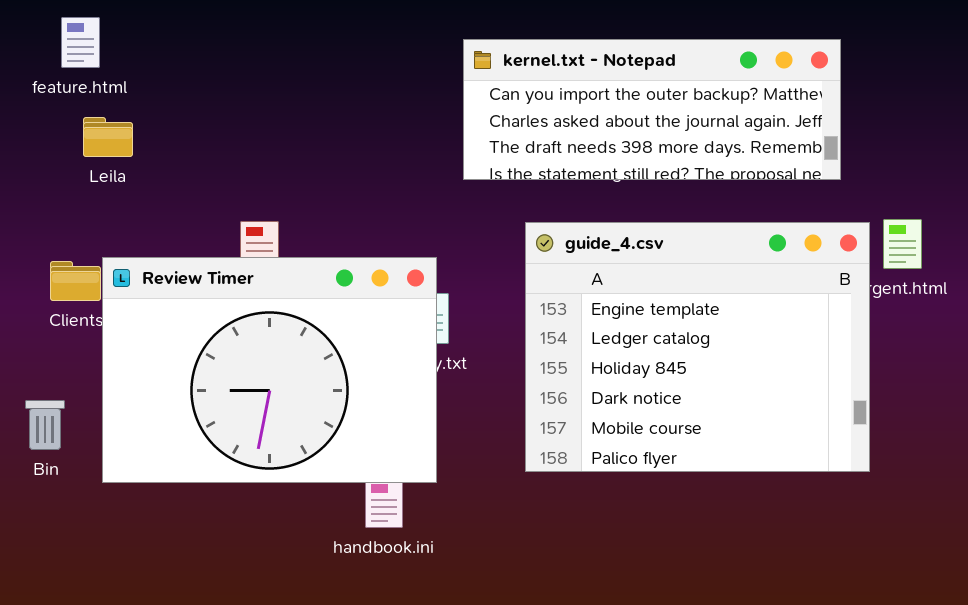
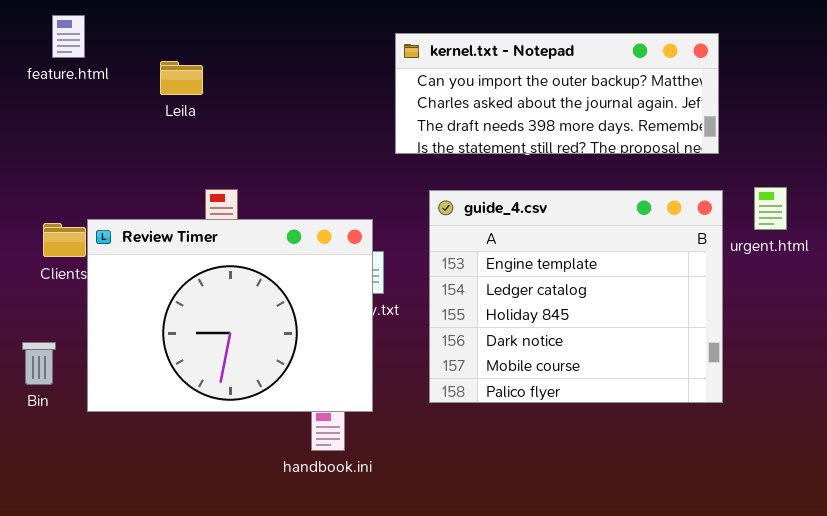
Leila: [83,117,133,157] -> [160,61,203,95], moved
guide_4.csv: [525,222,870,472] -> [429,190,723,403], moved

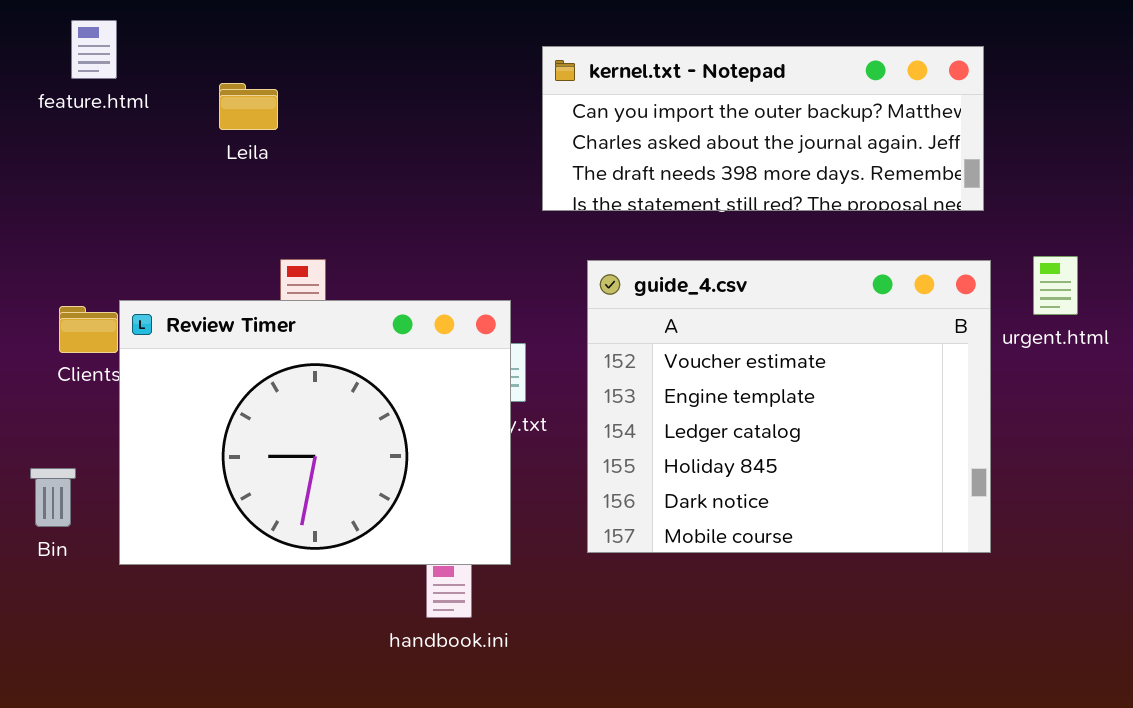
guide_4.csv: [429,190,723,403] -> [587,260,991,553], scrolled up 1 row

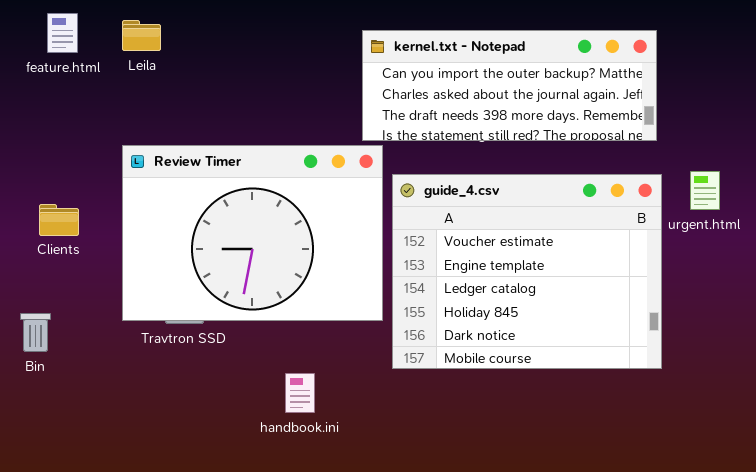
Leila: [219,83,278,130] -> [122,20,161,51], moved
Review Timer: [119,300,511,565] -> [122,145,383,321], moved

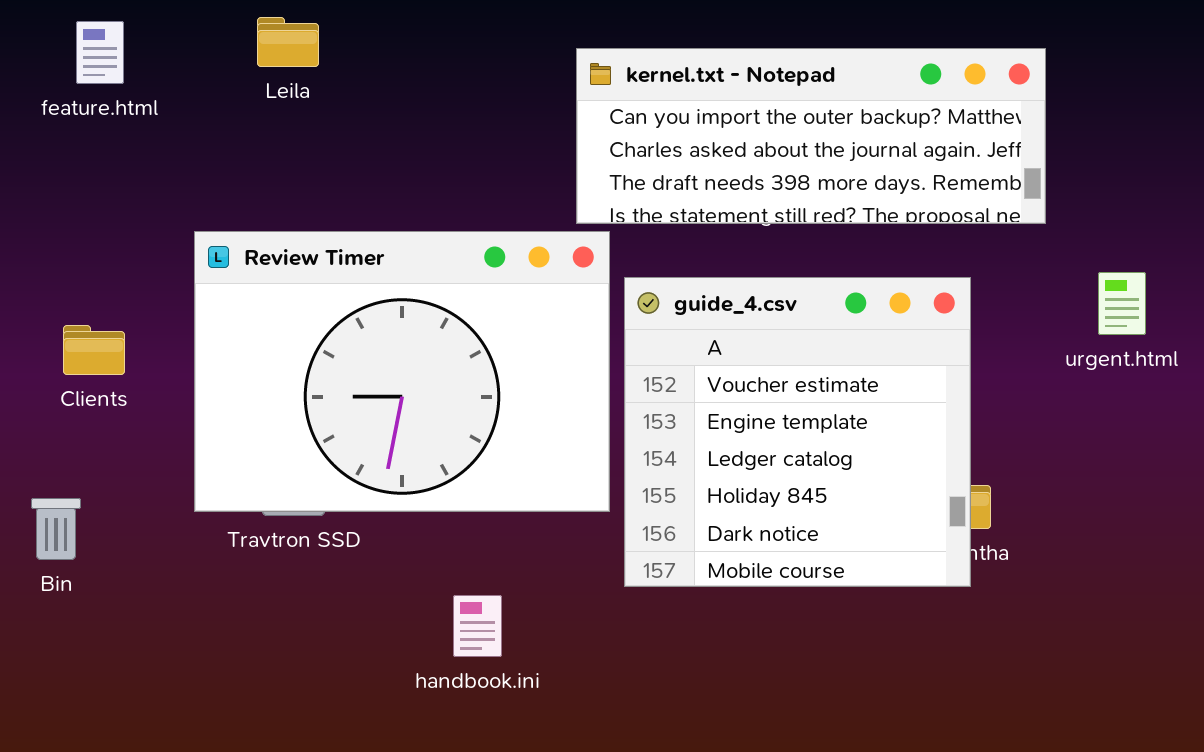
Leila: [122,20,161,51] -> [257,17,319,67], moved
guide_4.csv: [392,174,662,369] -> [624,277,971,587], resized

